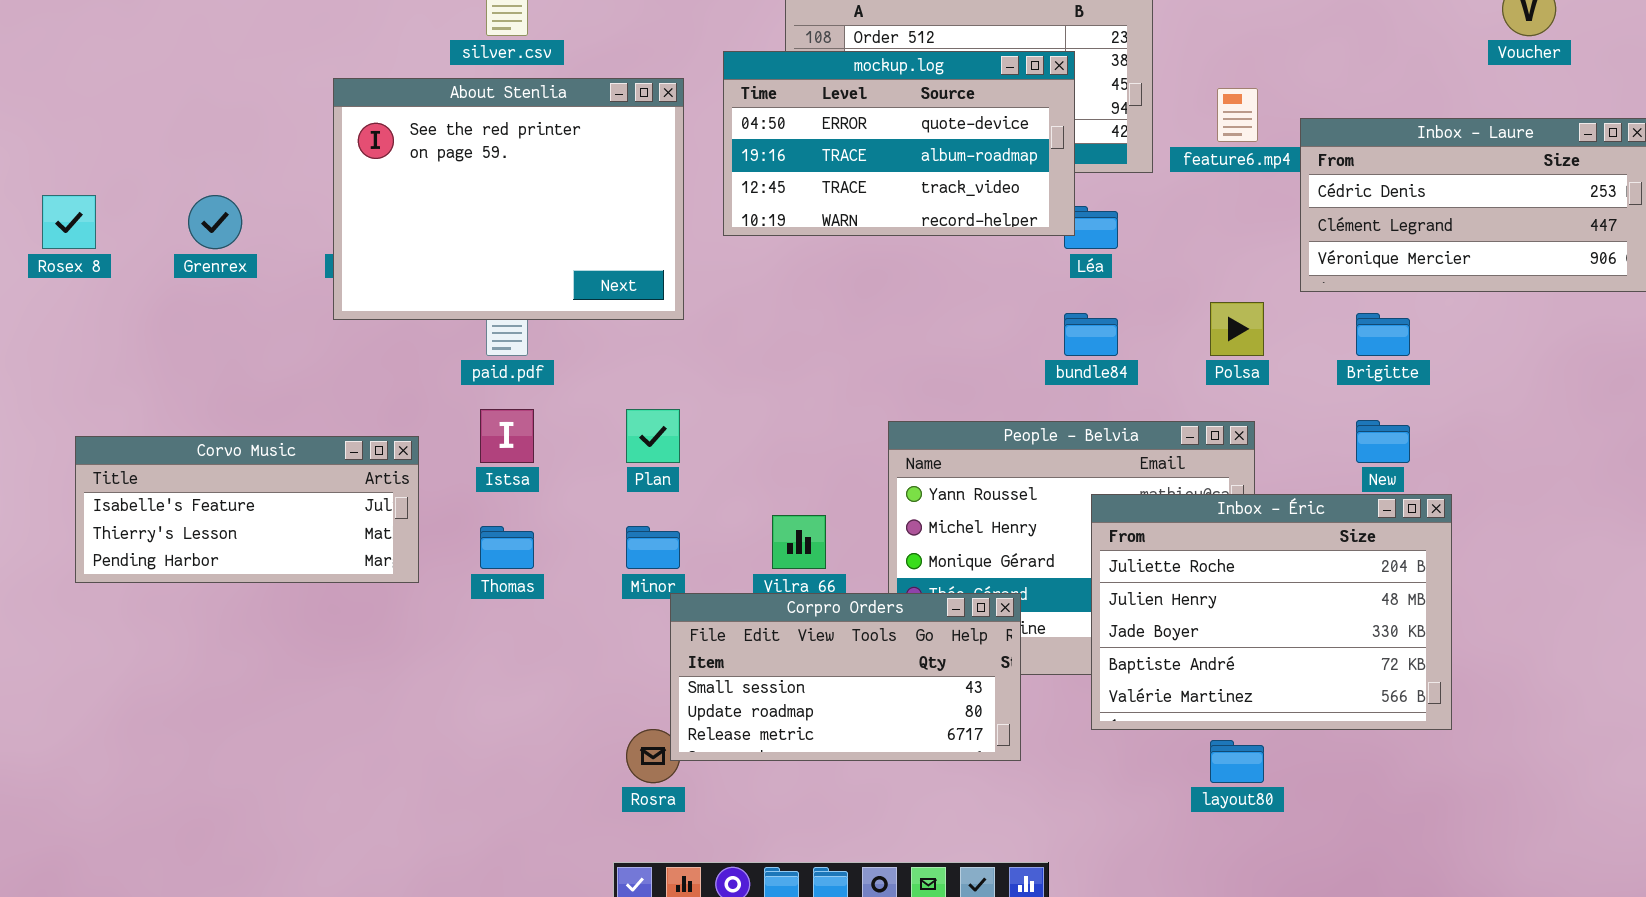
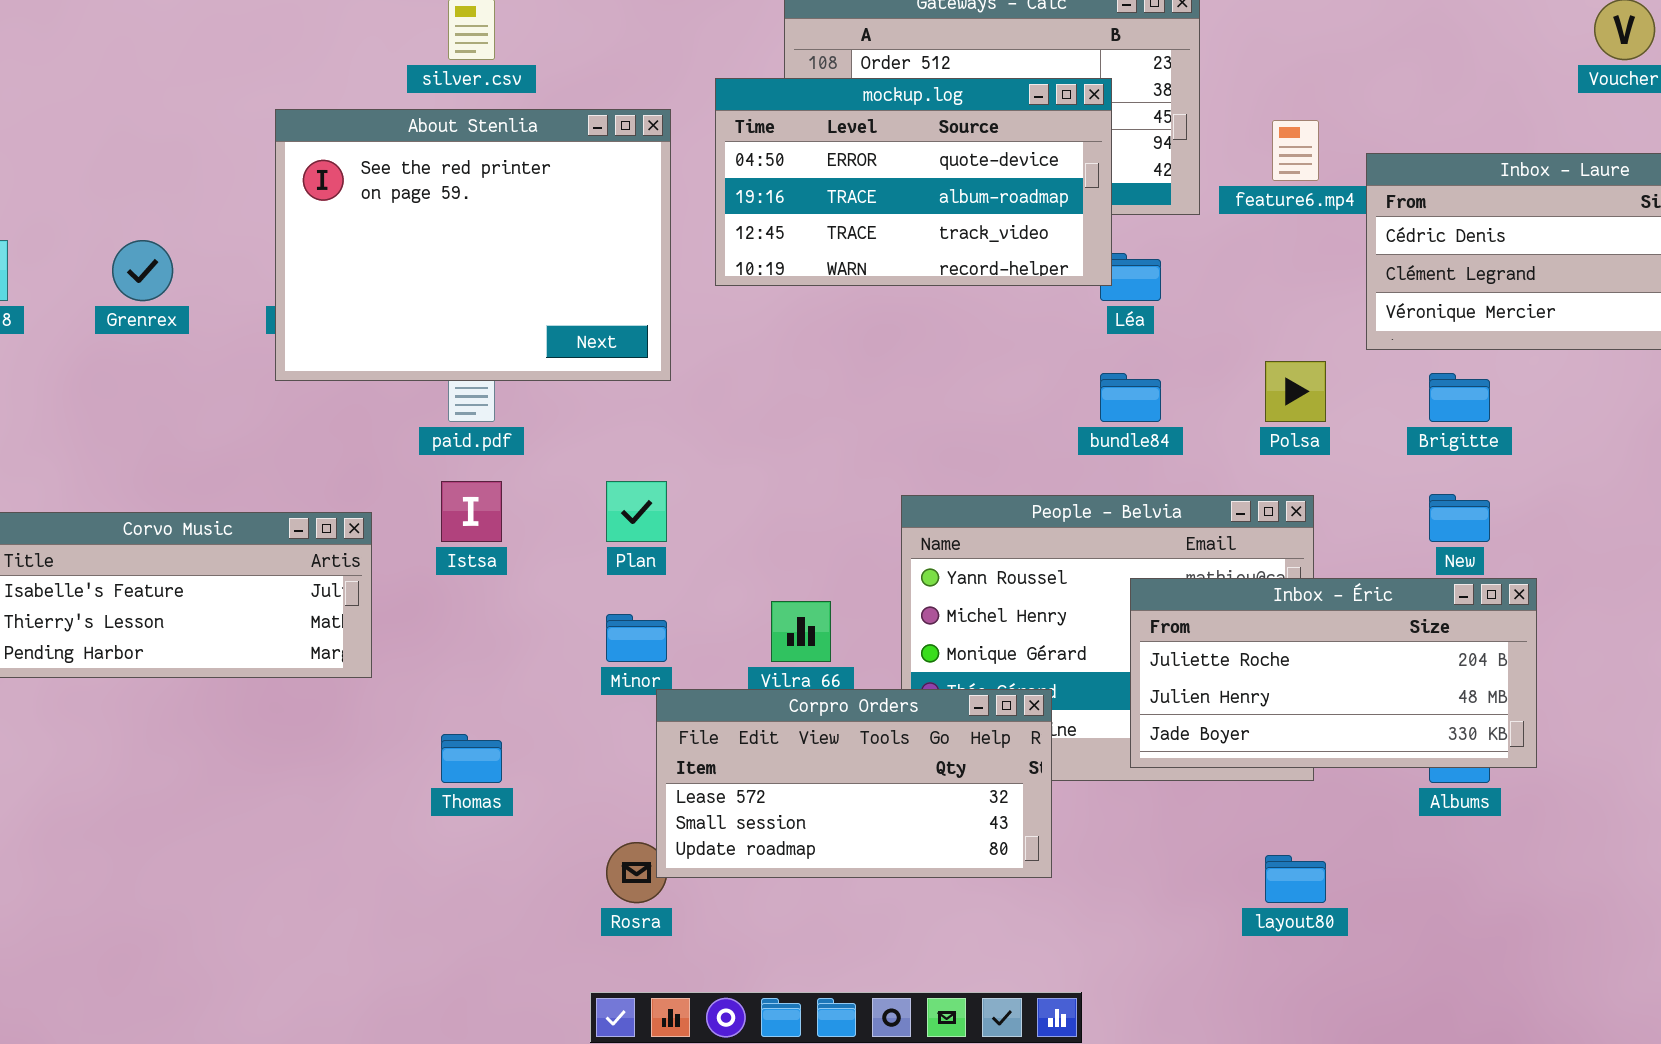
Inbox - Éric: [1091,494,1452,730] -> [1130,578,1537,768], resized
Thomas: [480,526,534,569] -> [441,734,502,783], moved
Corpro Orders: [670,593,1021,761] -> [656,689,1052,878], scrolled up 1 row

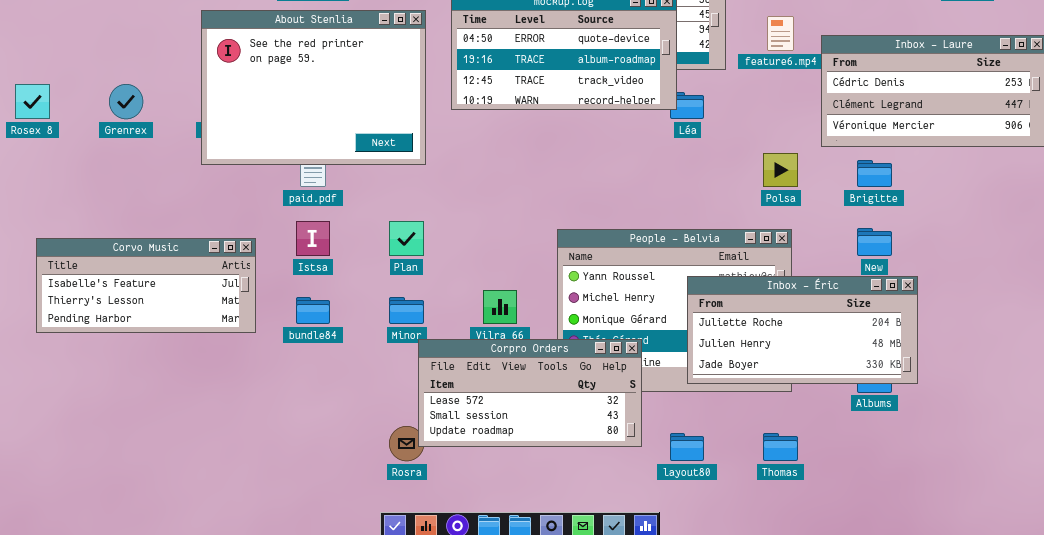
bundle84: [1100,373,1161,422] -> [296,297,330,324], moved
Thomas: [441,734,502,783] -> [763,433,798,461], moved
layout80: [1265,855,1326,903] -> [670,433,704,461], moved

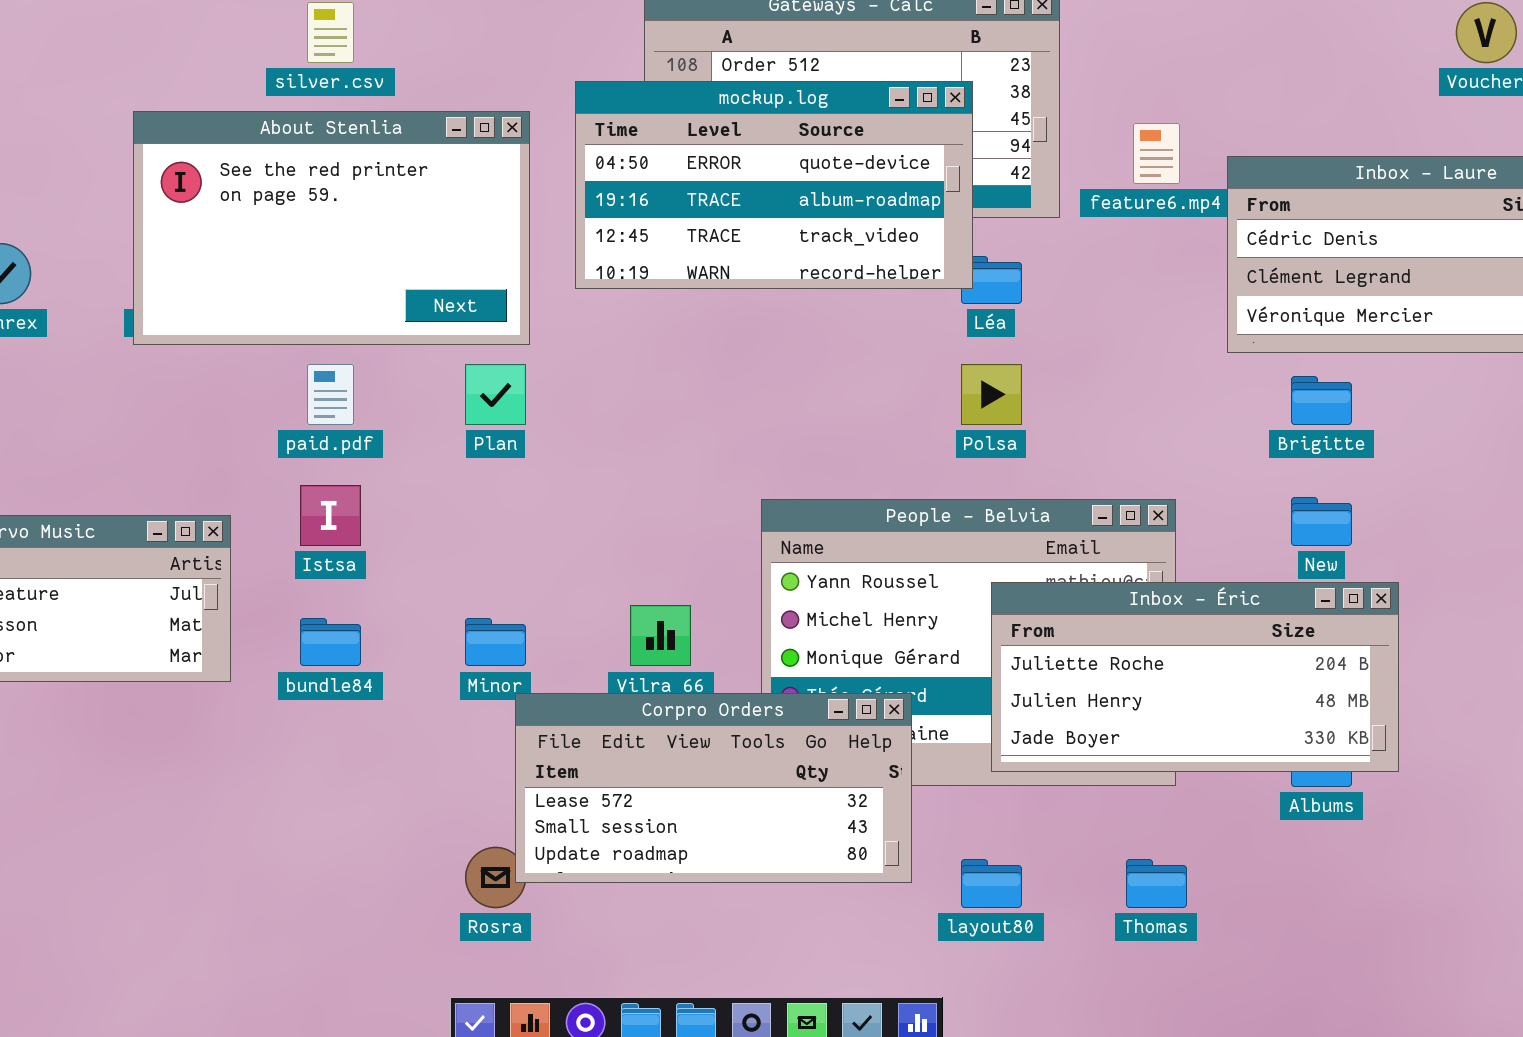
About Stenlia: [201,10,426,165] -> [133,111,530,345], resized
Polsa: [763,153,798,187] -> [961,364,1022,425], moved
Plan: [389,221,424,256] -> [465,364,526,425], moved

